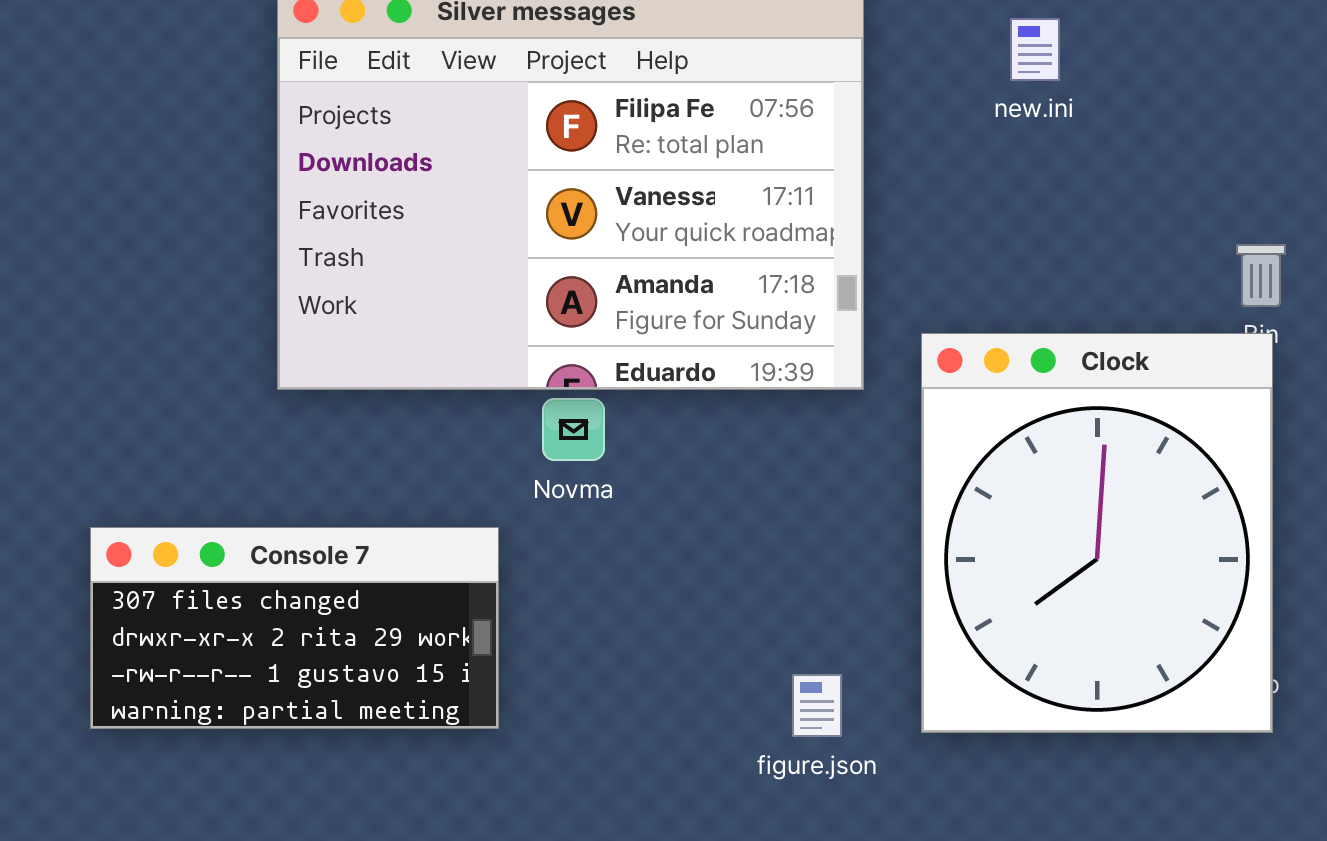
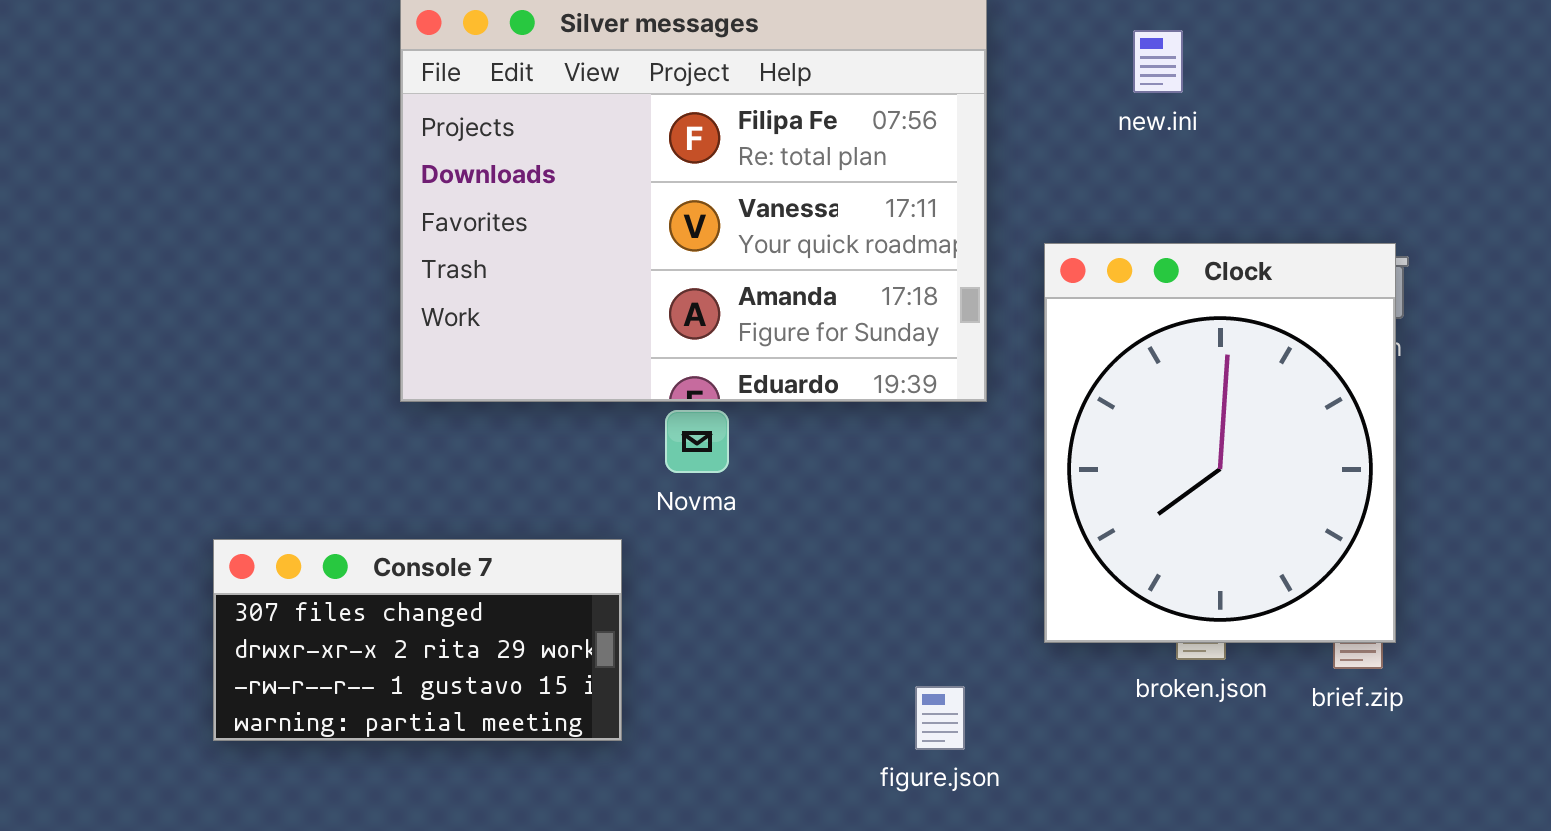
Clock: [921,333,1273,733] -> [1044,243,1396,643], moved

